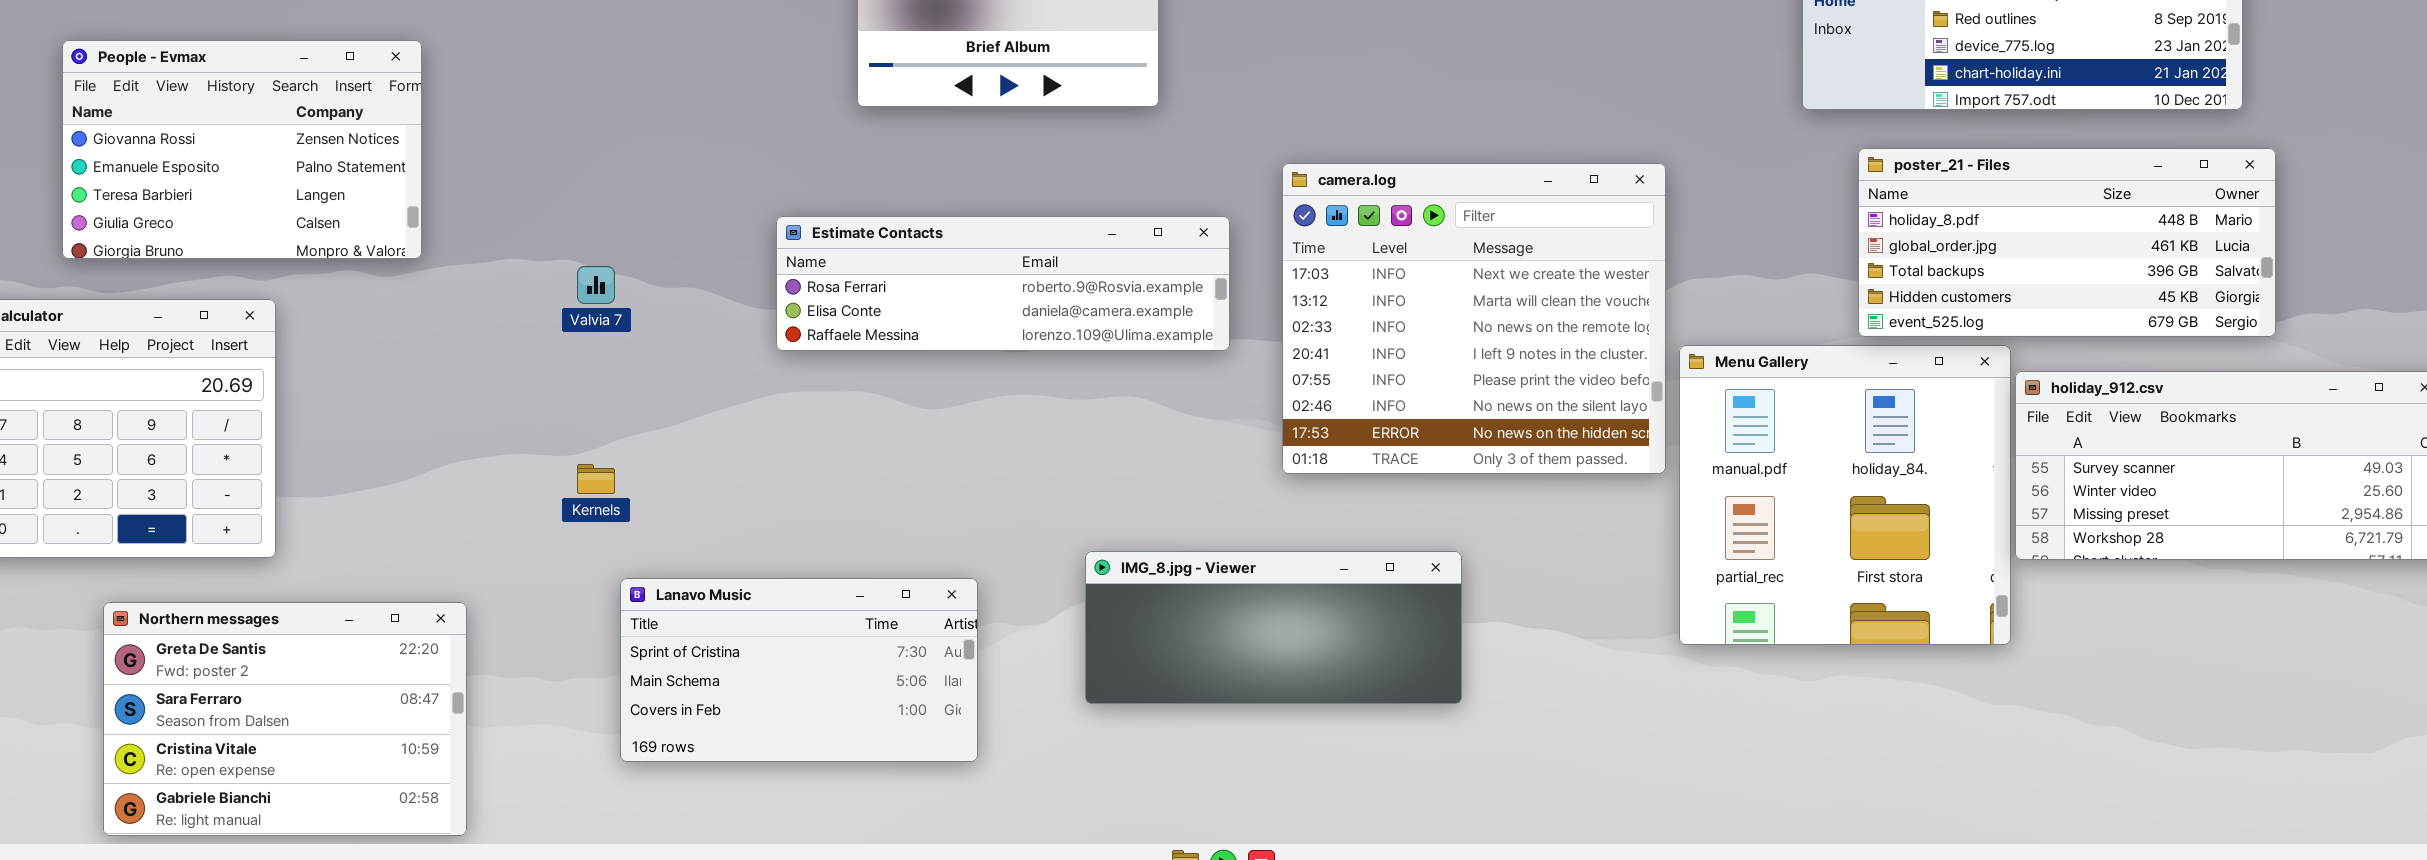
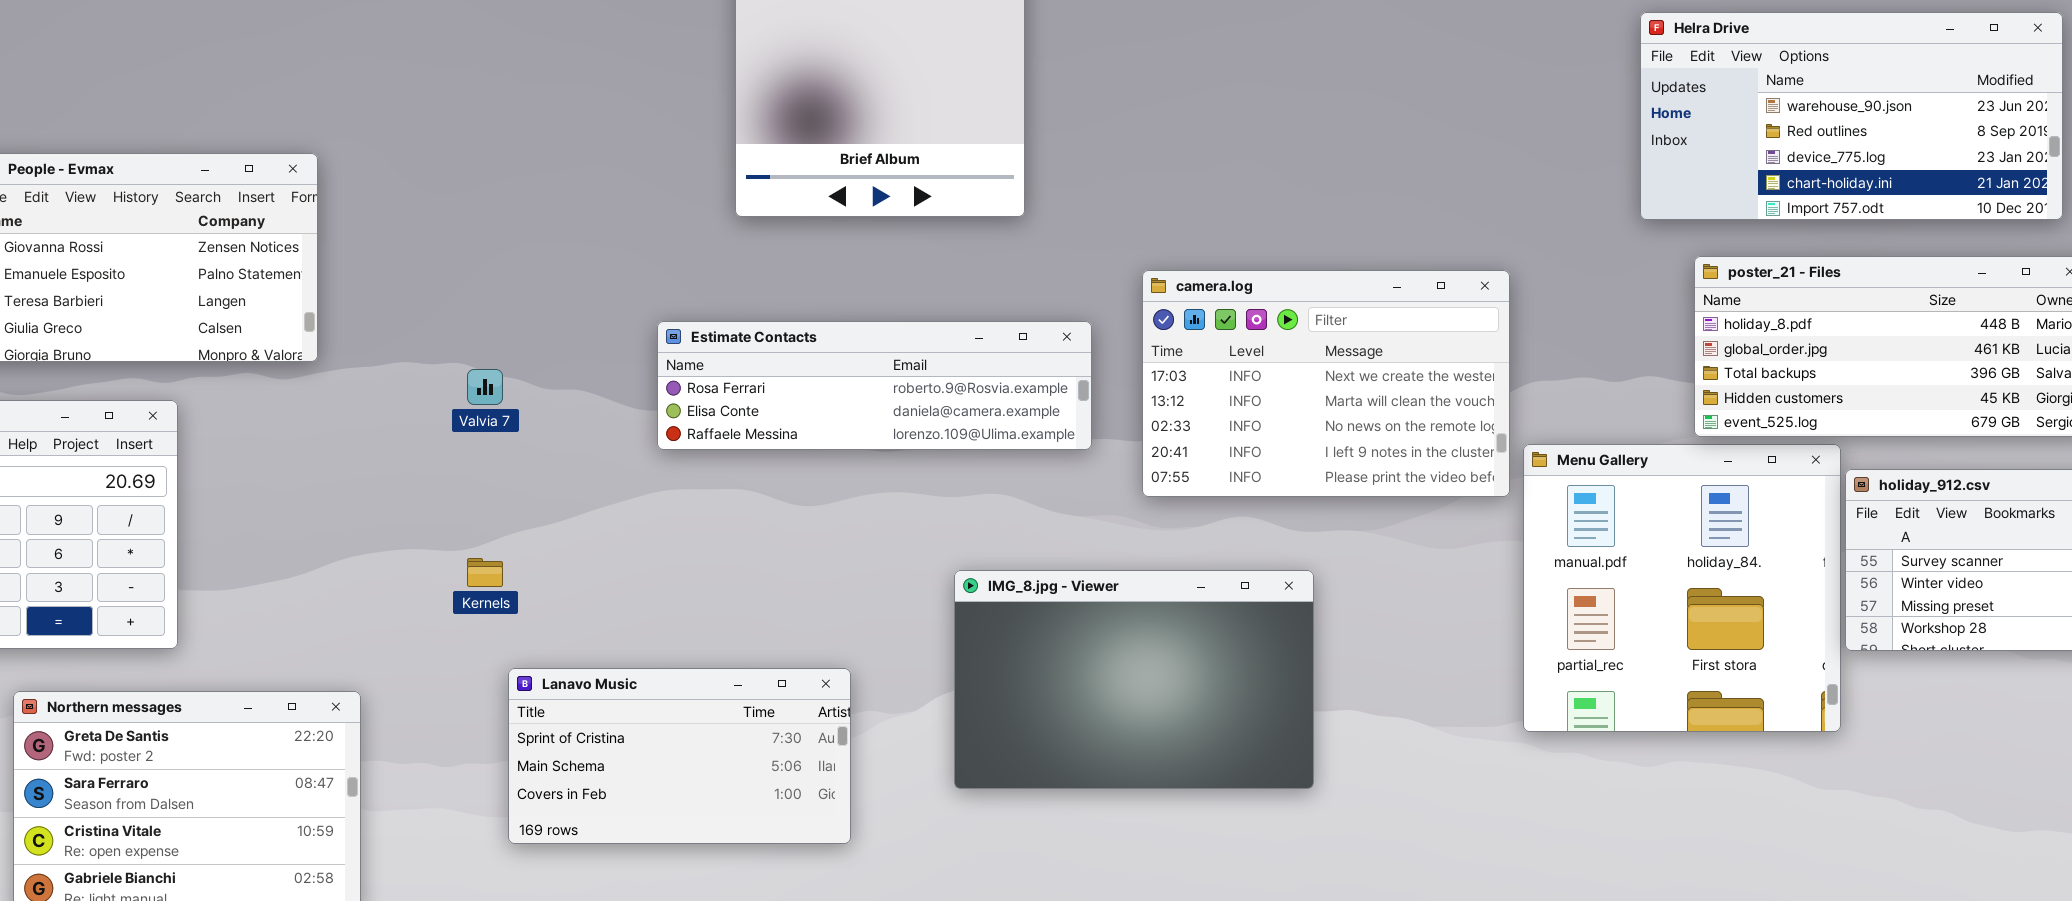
camera.log: [1282,163,1666,474] -> [1142,270,1510,497], resized
IMG_8.jpg - Viewer: [1085,551,1462,704] -> [954,570,1314,789], resized

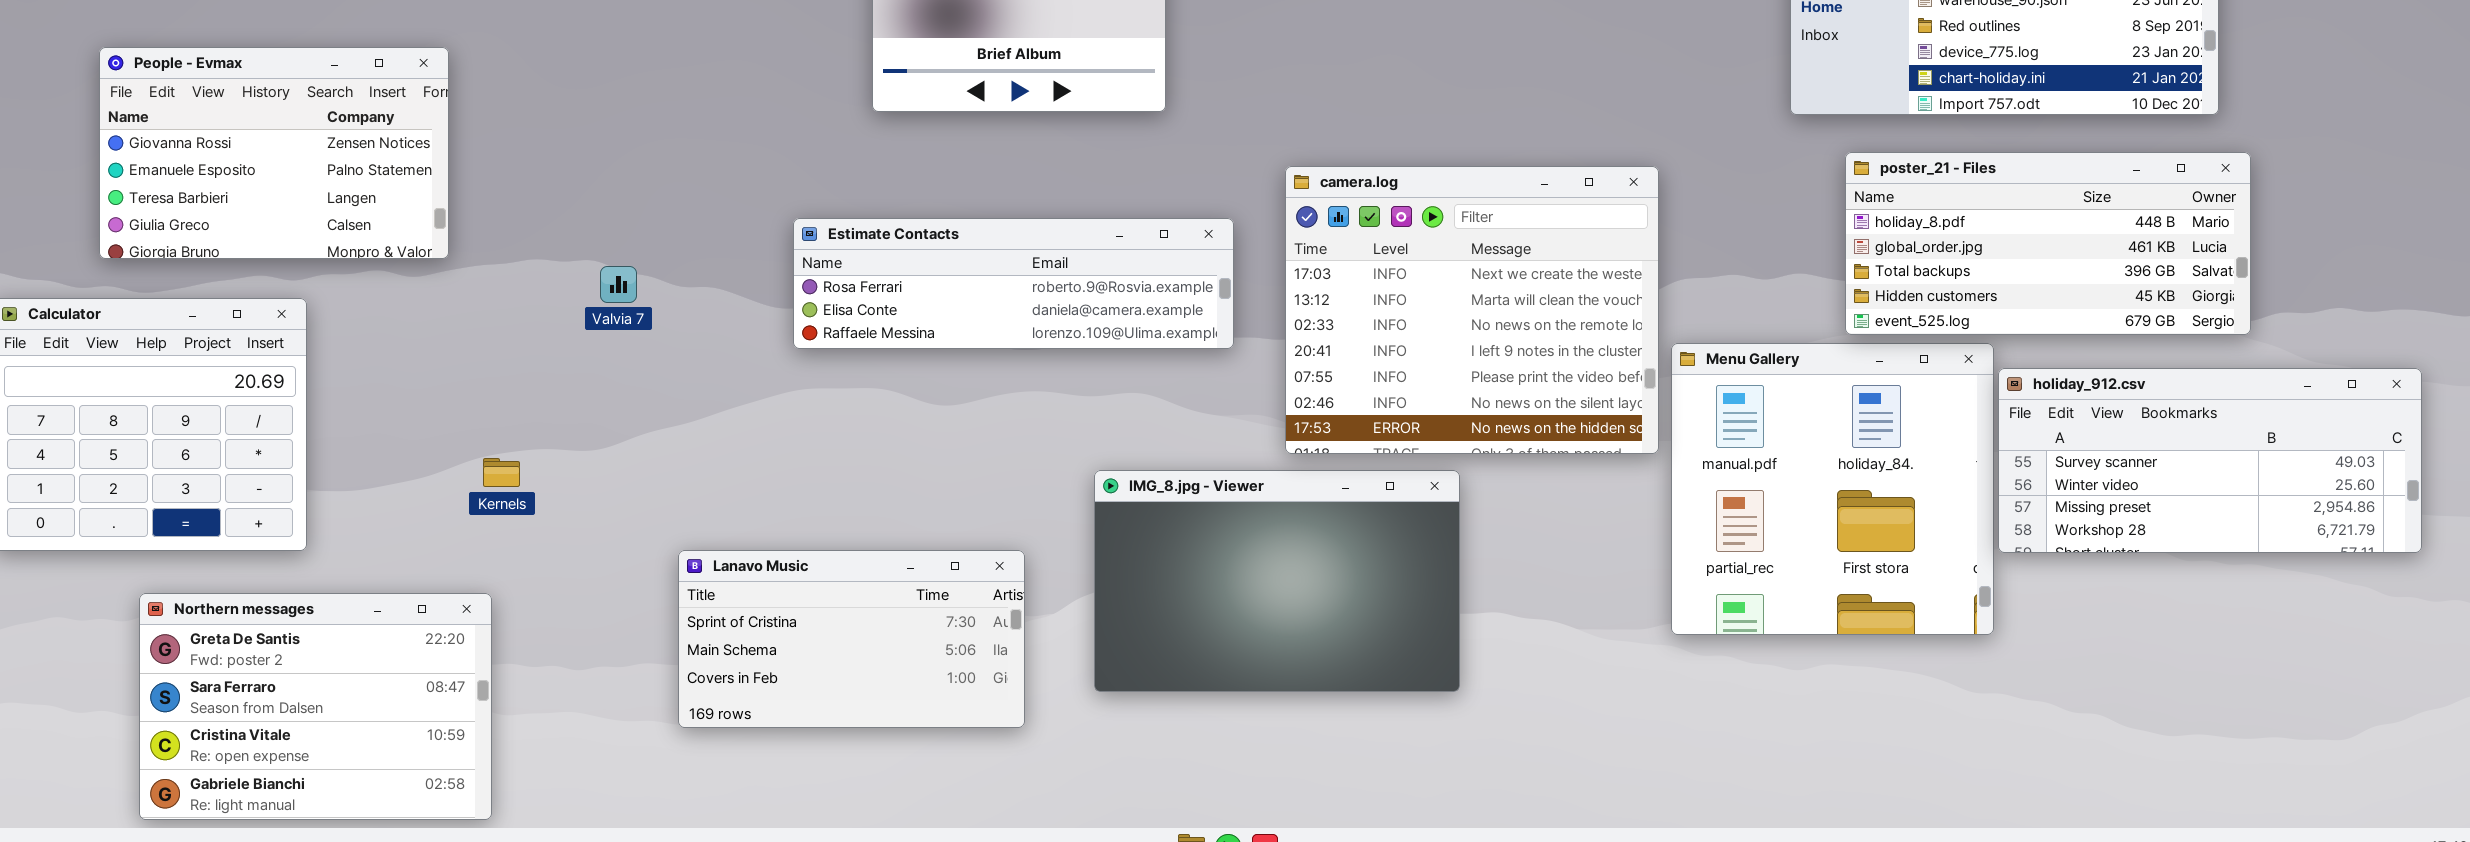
camera.log: [1142,270,1510,497] -> [1285,166,1659,454], resized
Kernels: [467,558,503,587] -> [483,458,520,487], moved
Lanavo Music: [508,668,851,844] -> [678,550,1025,728], moved

